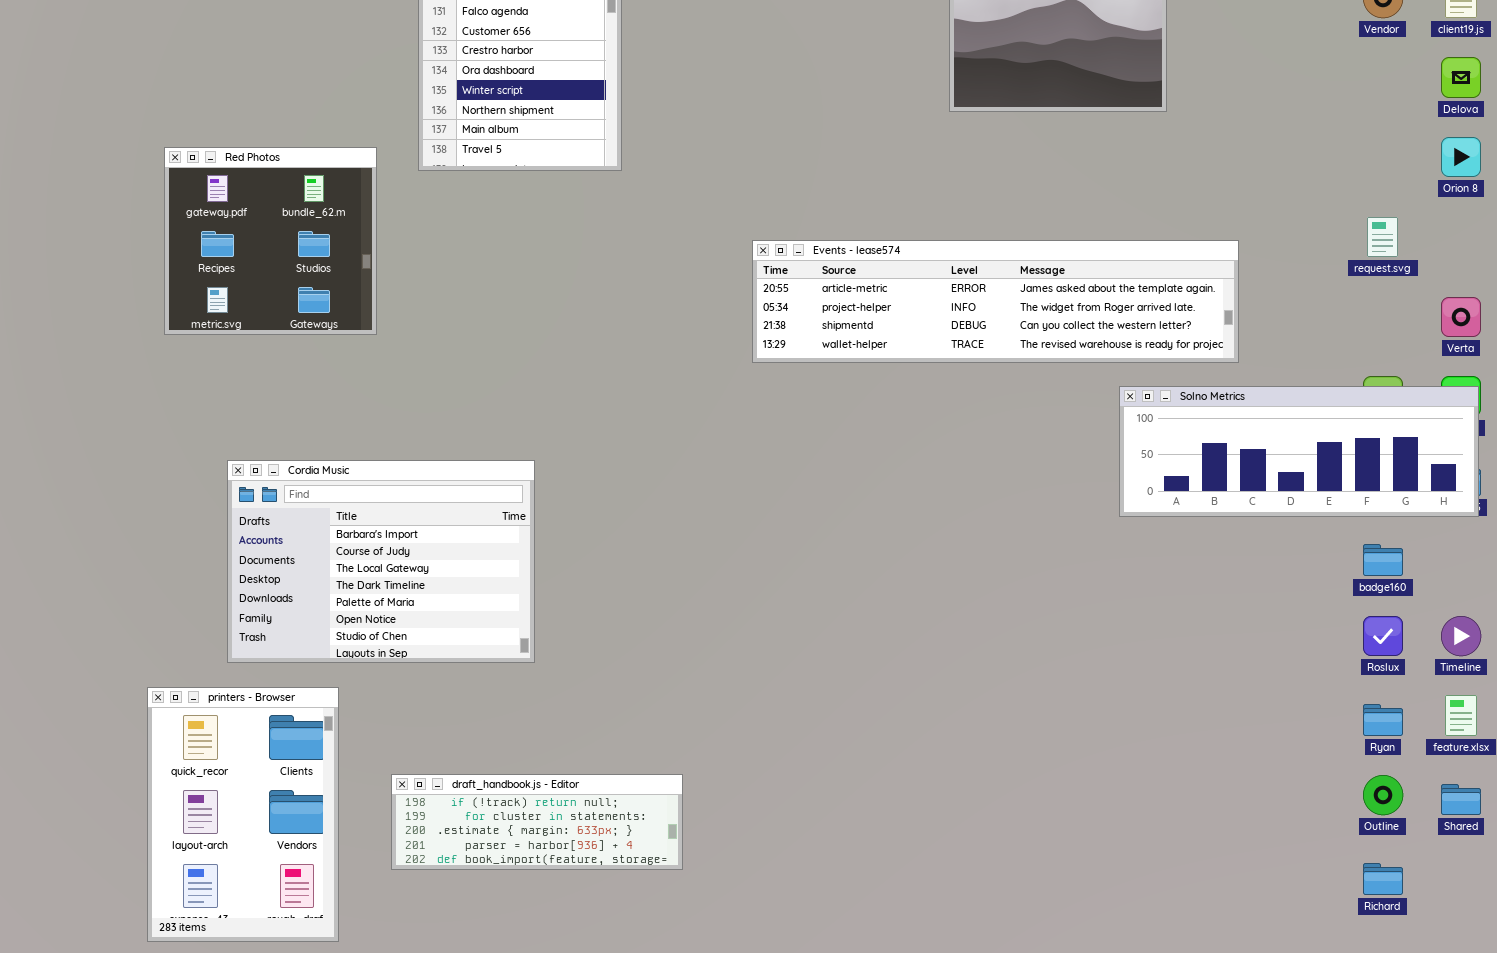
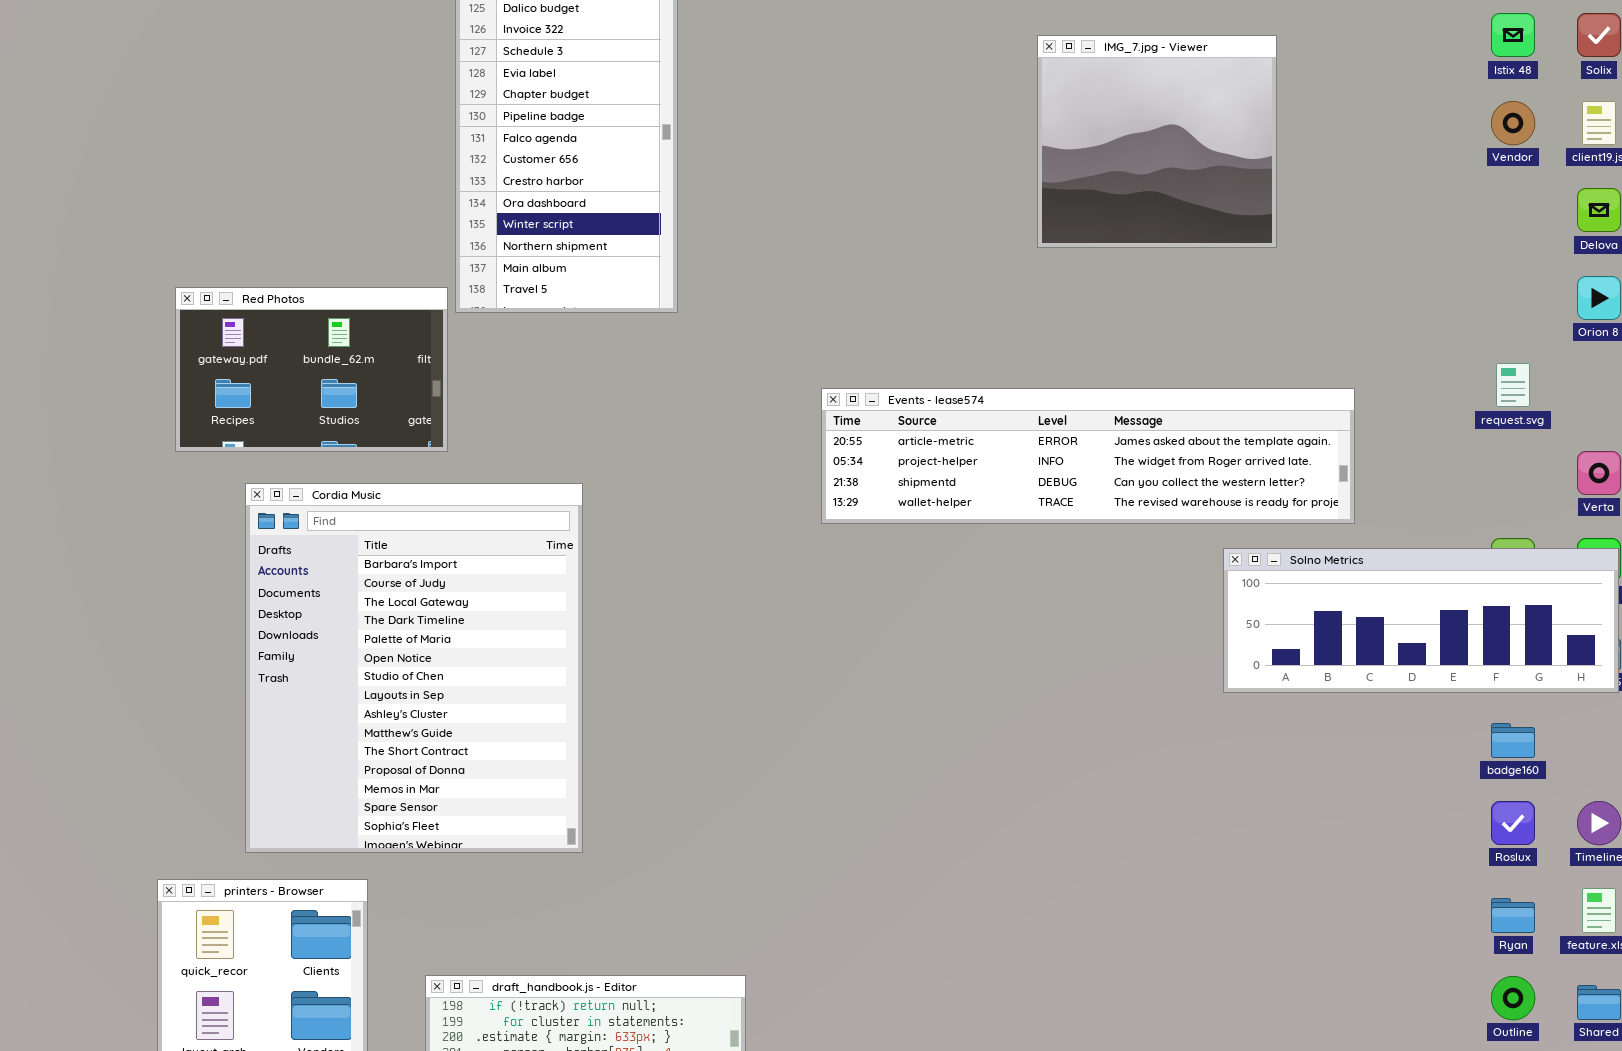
Red Photos: [164,147,377,335] -> [175,287,448,452], resized
Cordia Music: [227,460,535,663] -> [245,483,583,853], resized

